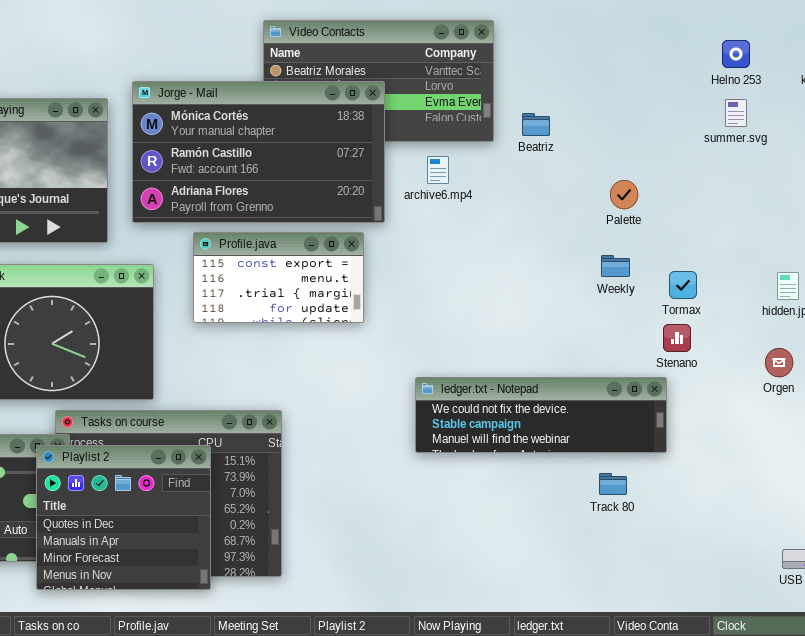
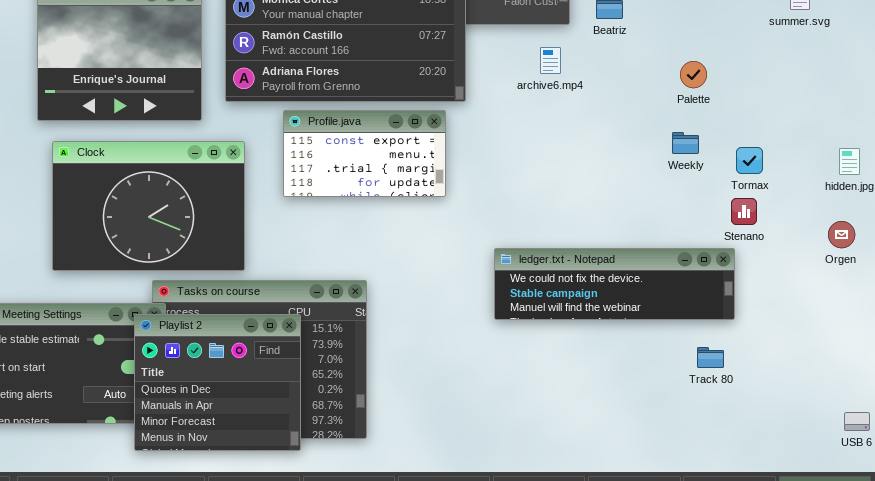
archive6.mp4: [427,156,449,184] -> [540,47,561,74], moved
Track 80: [599,473,627,495] -> [697,347,724,368], moved

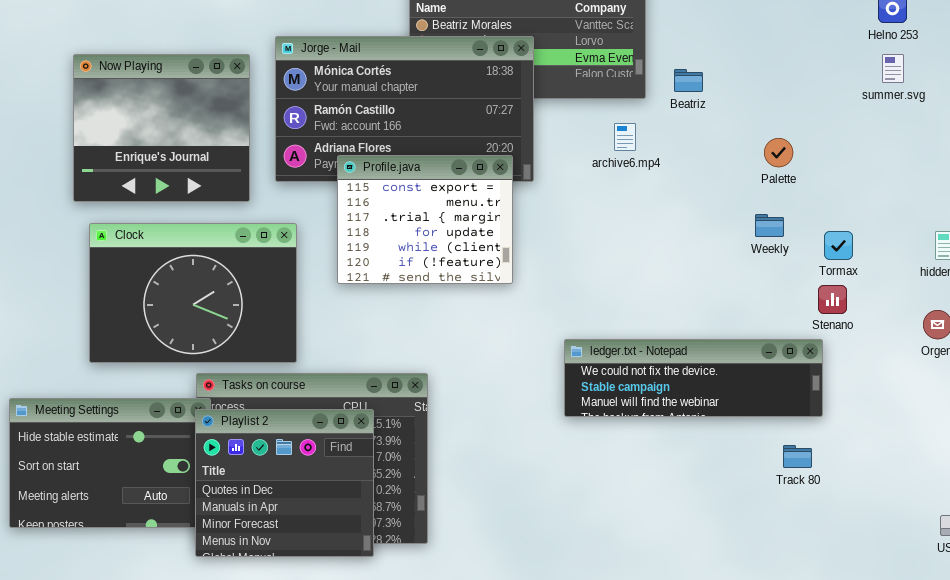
Profile.java: [283,110,446,197] -> [337,155,513,284], resized
Playlist 2: [134,314,301,451] -> [195,409,374,557], moved

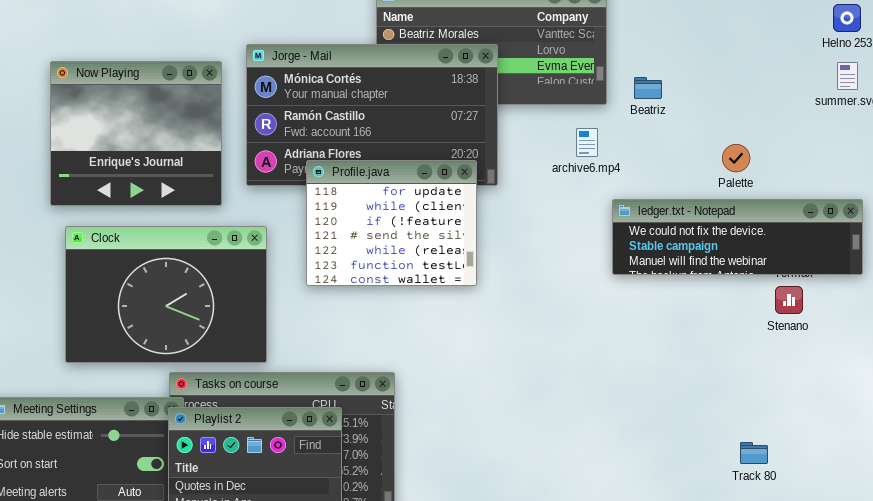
Profile.java: [337,155,513,284] -> [306,160,477,286], scrolled down 3 rows
ledger.txt - Notepad: [564,339,823,417] -> [612,199,863,275], moved

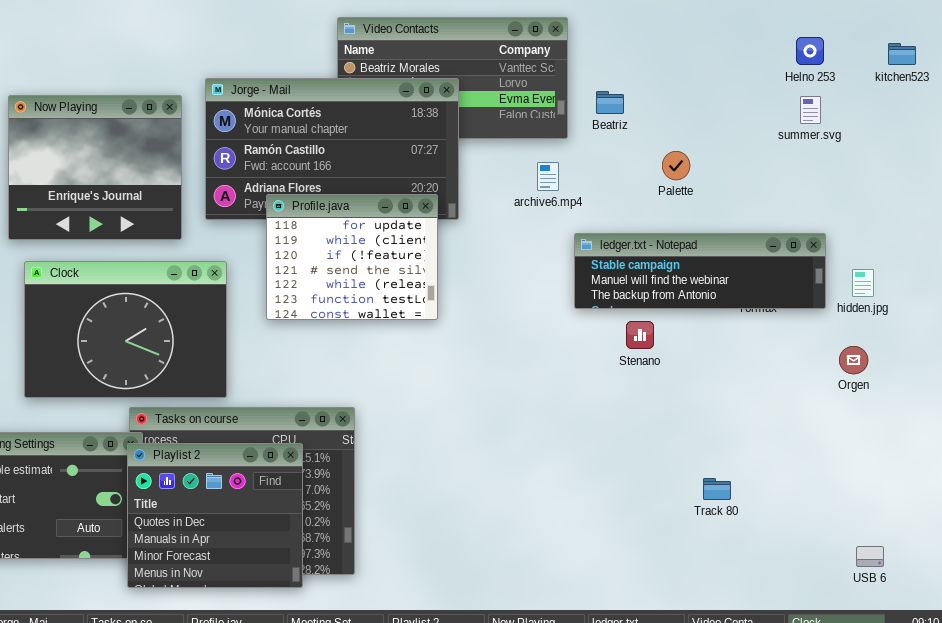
Beatriz: [634,77,662,99] -> [596,91,624,114], moved
Palette: [722,144,750,172] -> [662,151,690,180], moved
ledger.txt - Notepad: [612,199,863,275] -> [574,233,826,309], scrolled down 1 row
Stenano: [775,286,803,314] -> [626,321,654,349], moved

